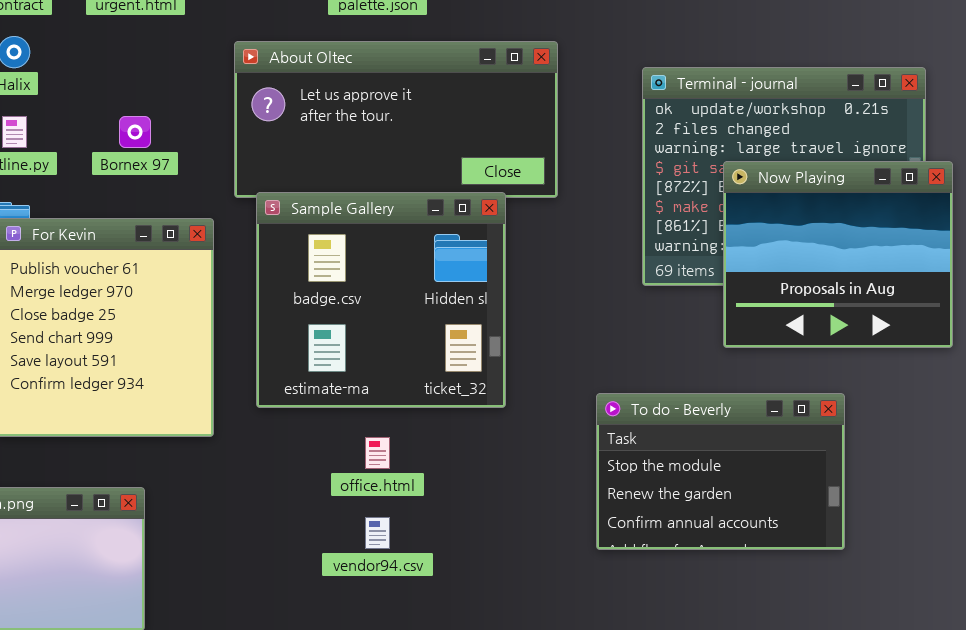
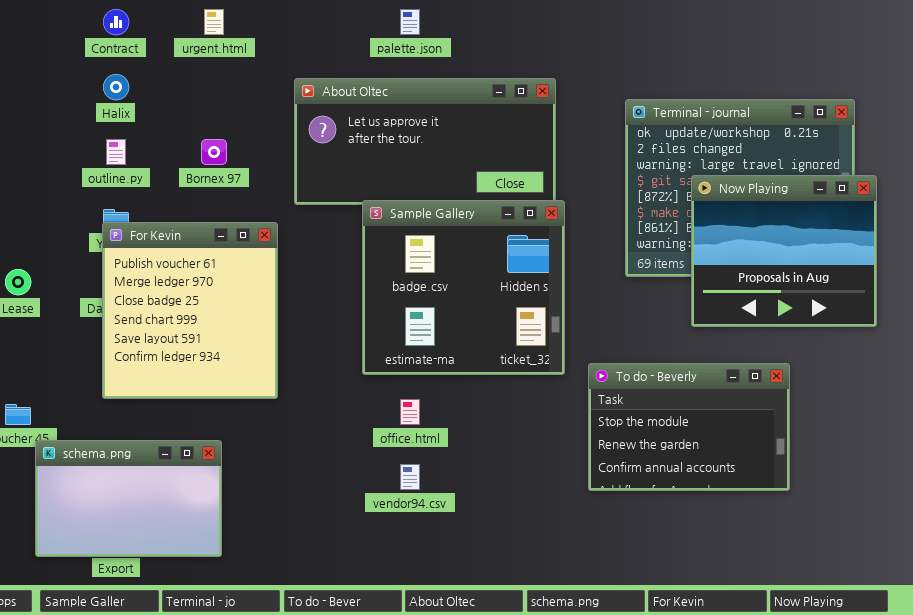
Sample Gallery: [256,192,506,408] -> [362,200,565,375], moved

